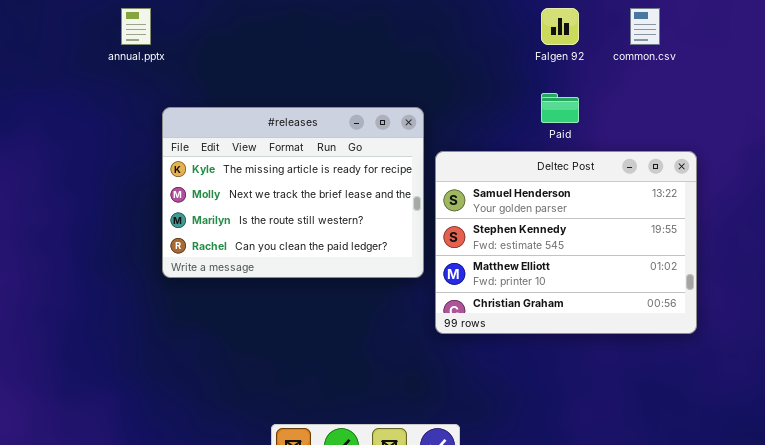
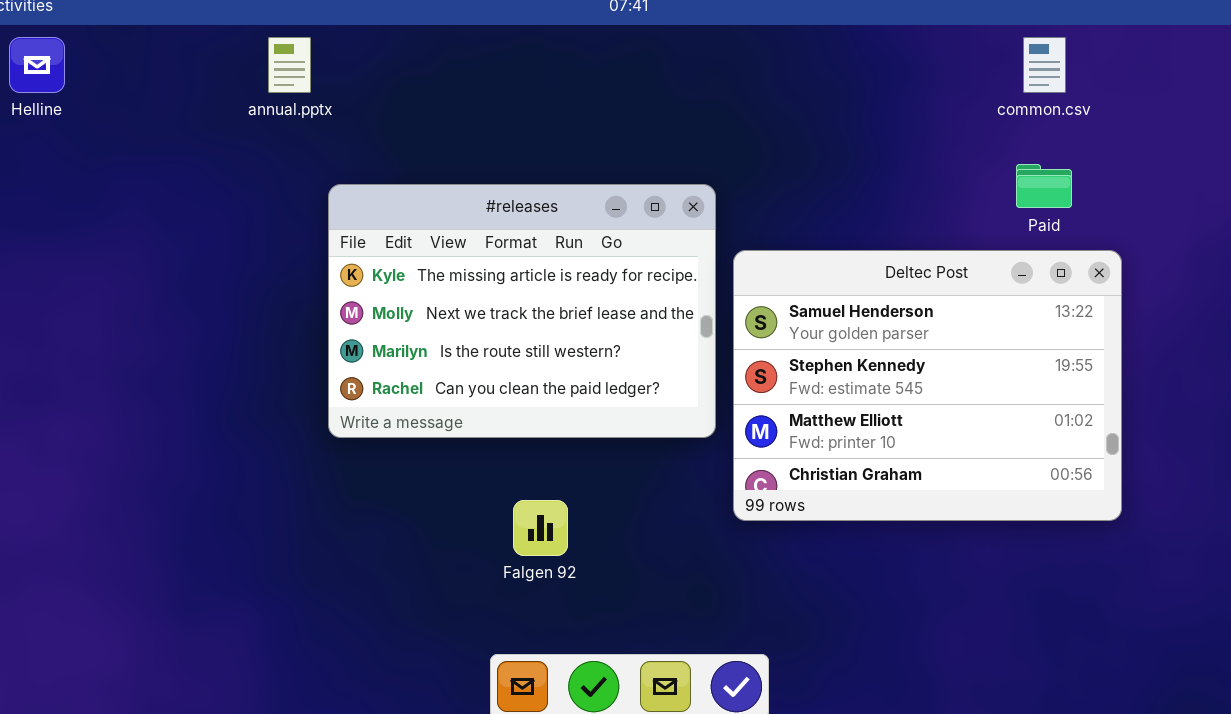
Falgen 92: [541,8,579,45] -> [513,500,568,556], moved
Paid: [541,93,579,123] -> [1016,164,1072,208], moved

